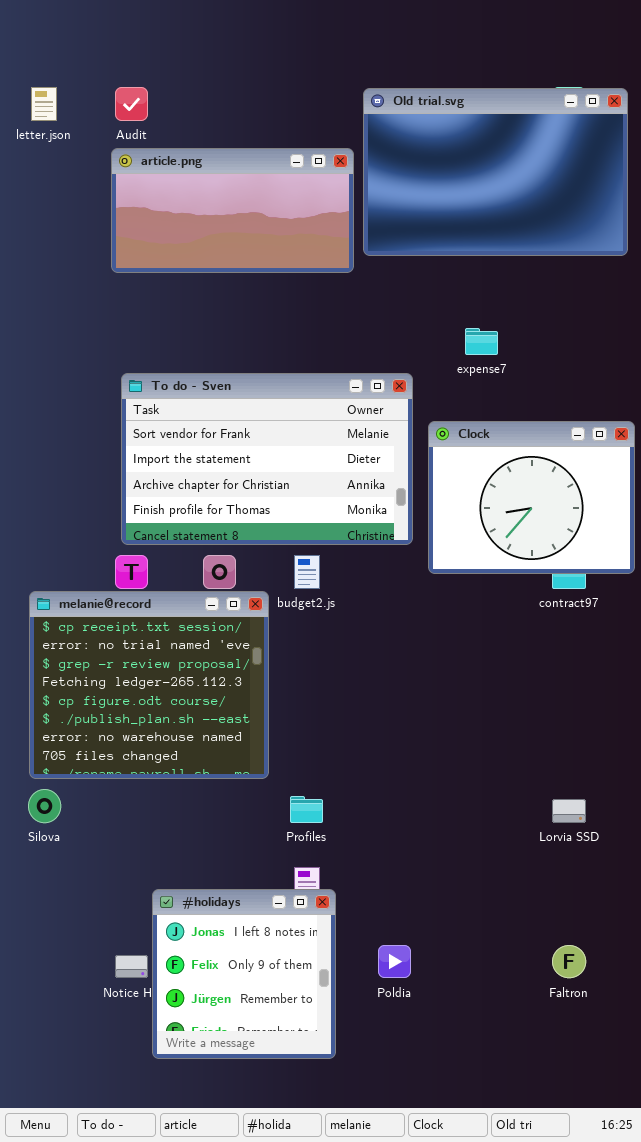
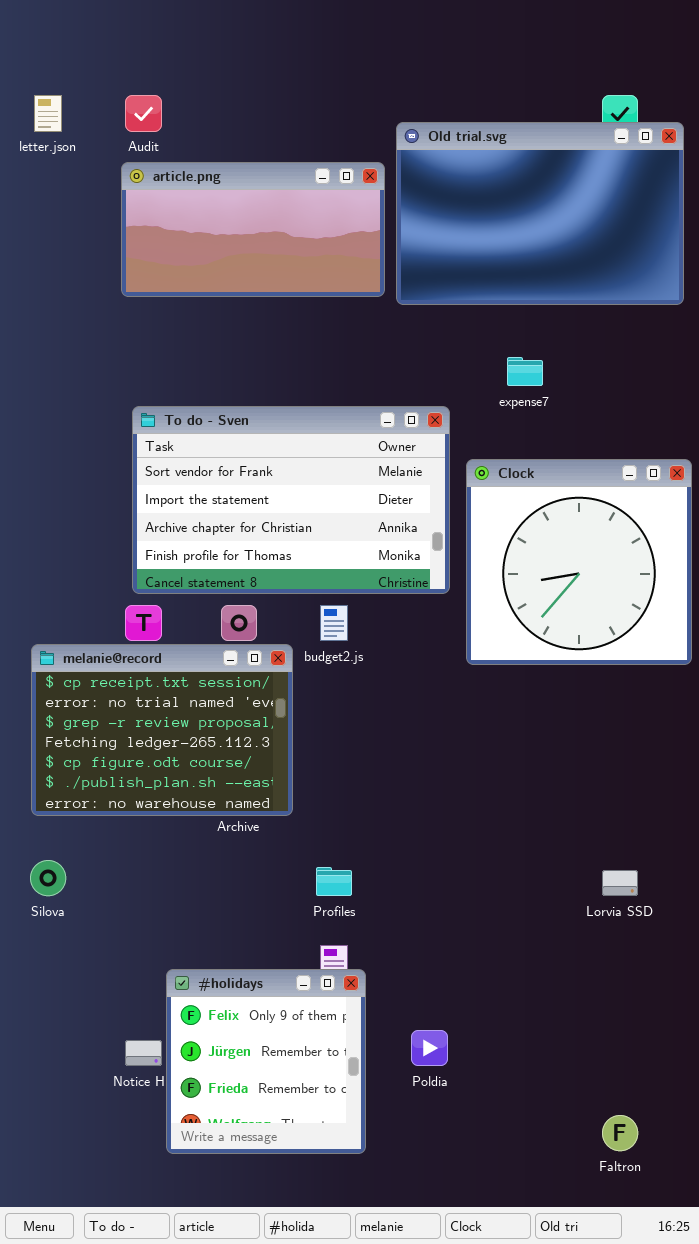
Old trial.svg: [363,88,628,256] -> [396,122,684,305], moved
Clock: [428,421,635,574] -> [466,459,692,665], resized
melanie@record: [29,591,269,779] -> [31,644,293,816], resized
#holidays: [152,889,336,1059] -> [166,969,366,1154], scrolled down 1 row
Faltron: [552,945,586,978] -> [602,1115,638,1151], moved

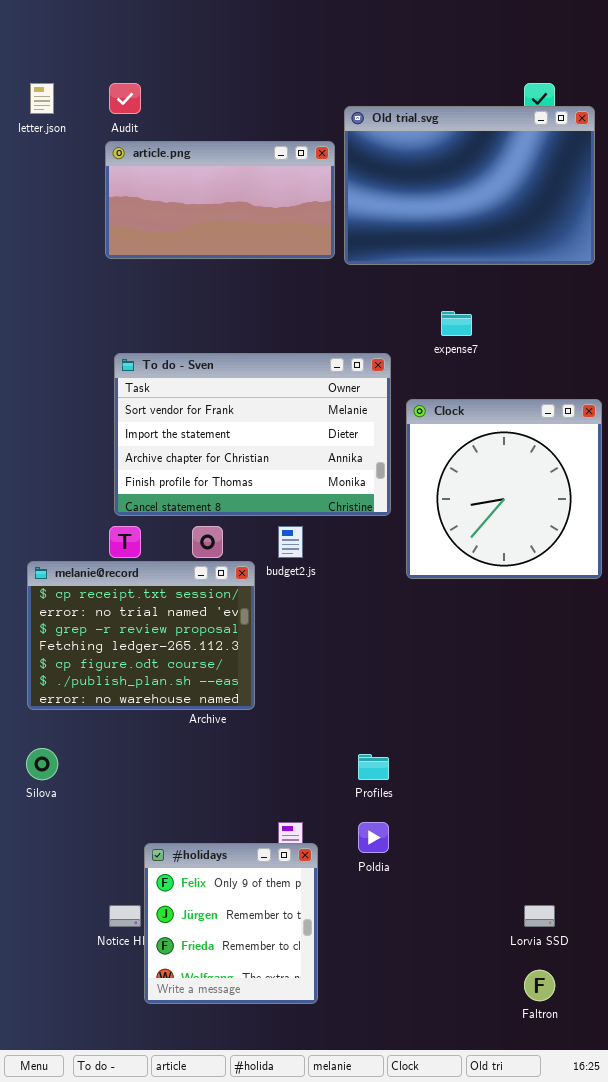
Profiles: [316,867,352,896] -> [358,754,389,780], moved
Lorvia SSD: [602,870,638,896] -> [524,905,555,927], moved
Poldia: [411,1030,448,1066] -> [358,822,389,853], moved

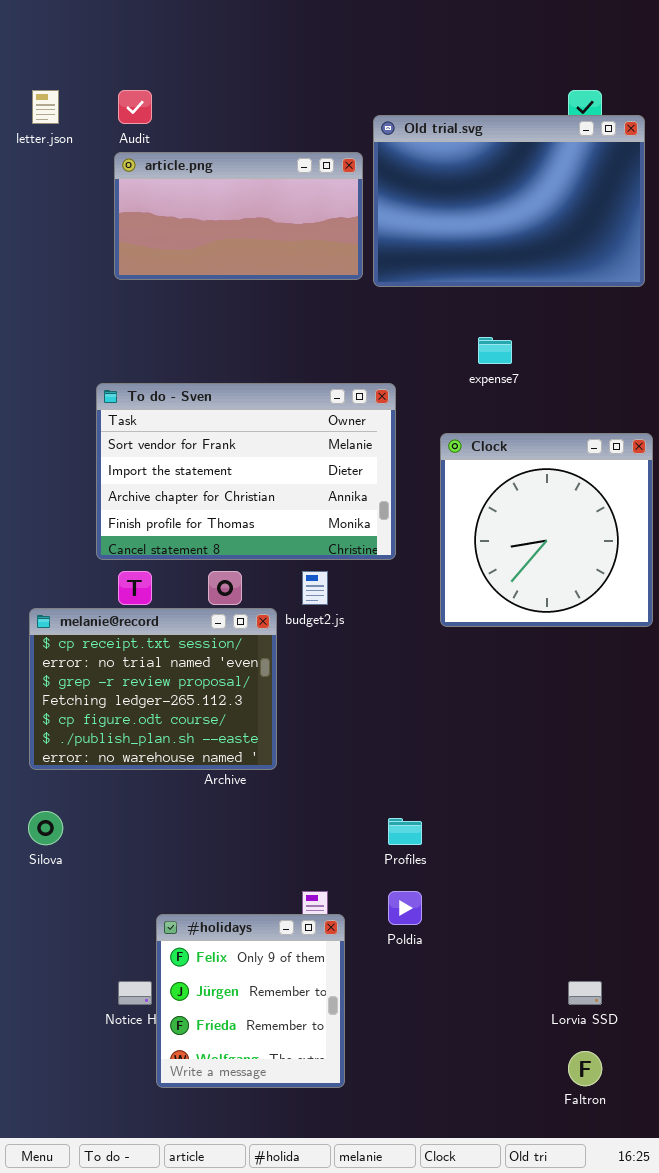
To do - Sven: [114,353,391,516] -> [96,383,396,560], moved

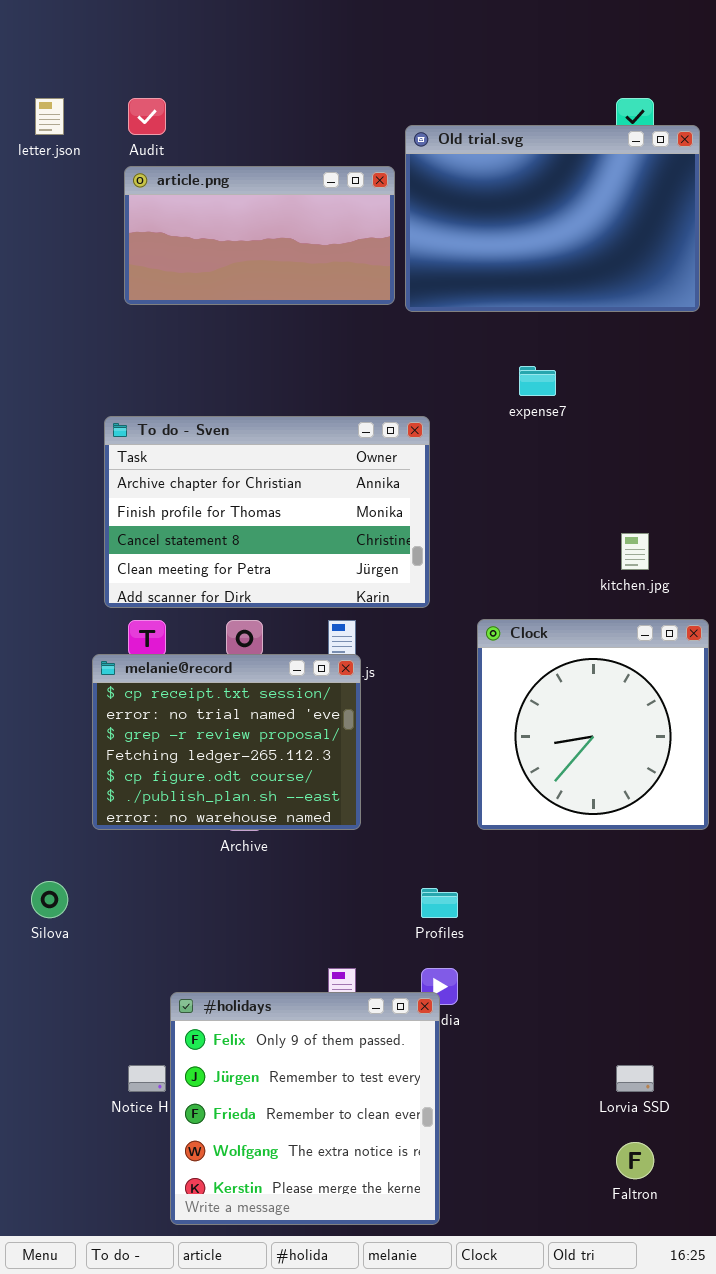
To do - Sven: [96,383,396,560] -> [104,416,430,608], scrolled down 2 rows
Clock: [440,433,653,627] -> [477,619,709,830], moved
melanie@record: [29,608,277,770] -> [92,654,361,830], moved
#holidays: [156,914,345,1088] -> [170,992,440,1225], resized

